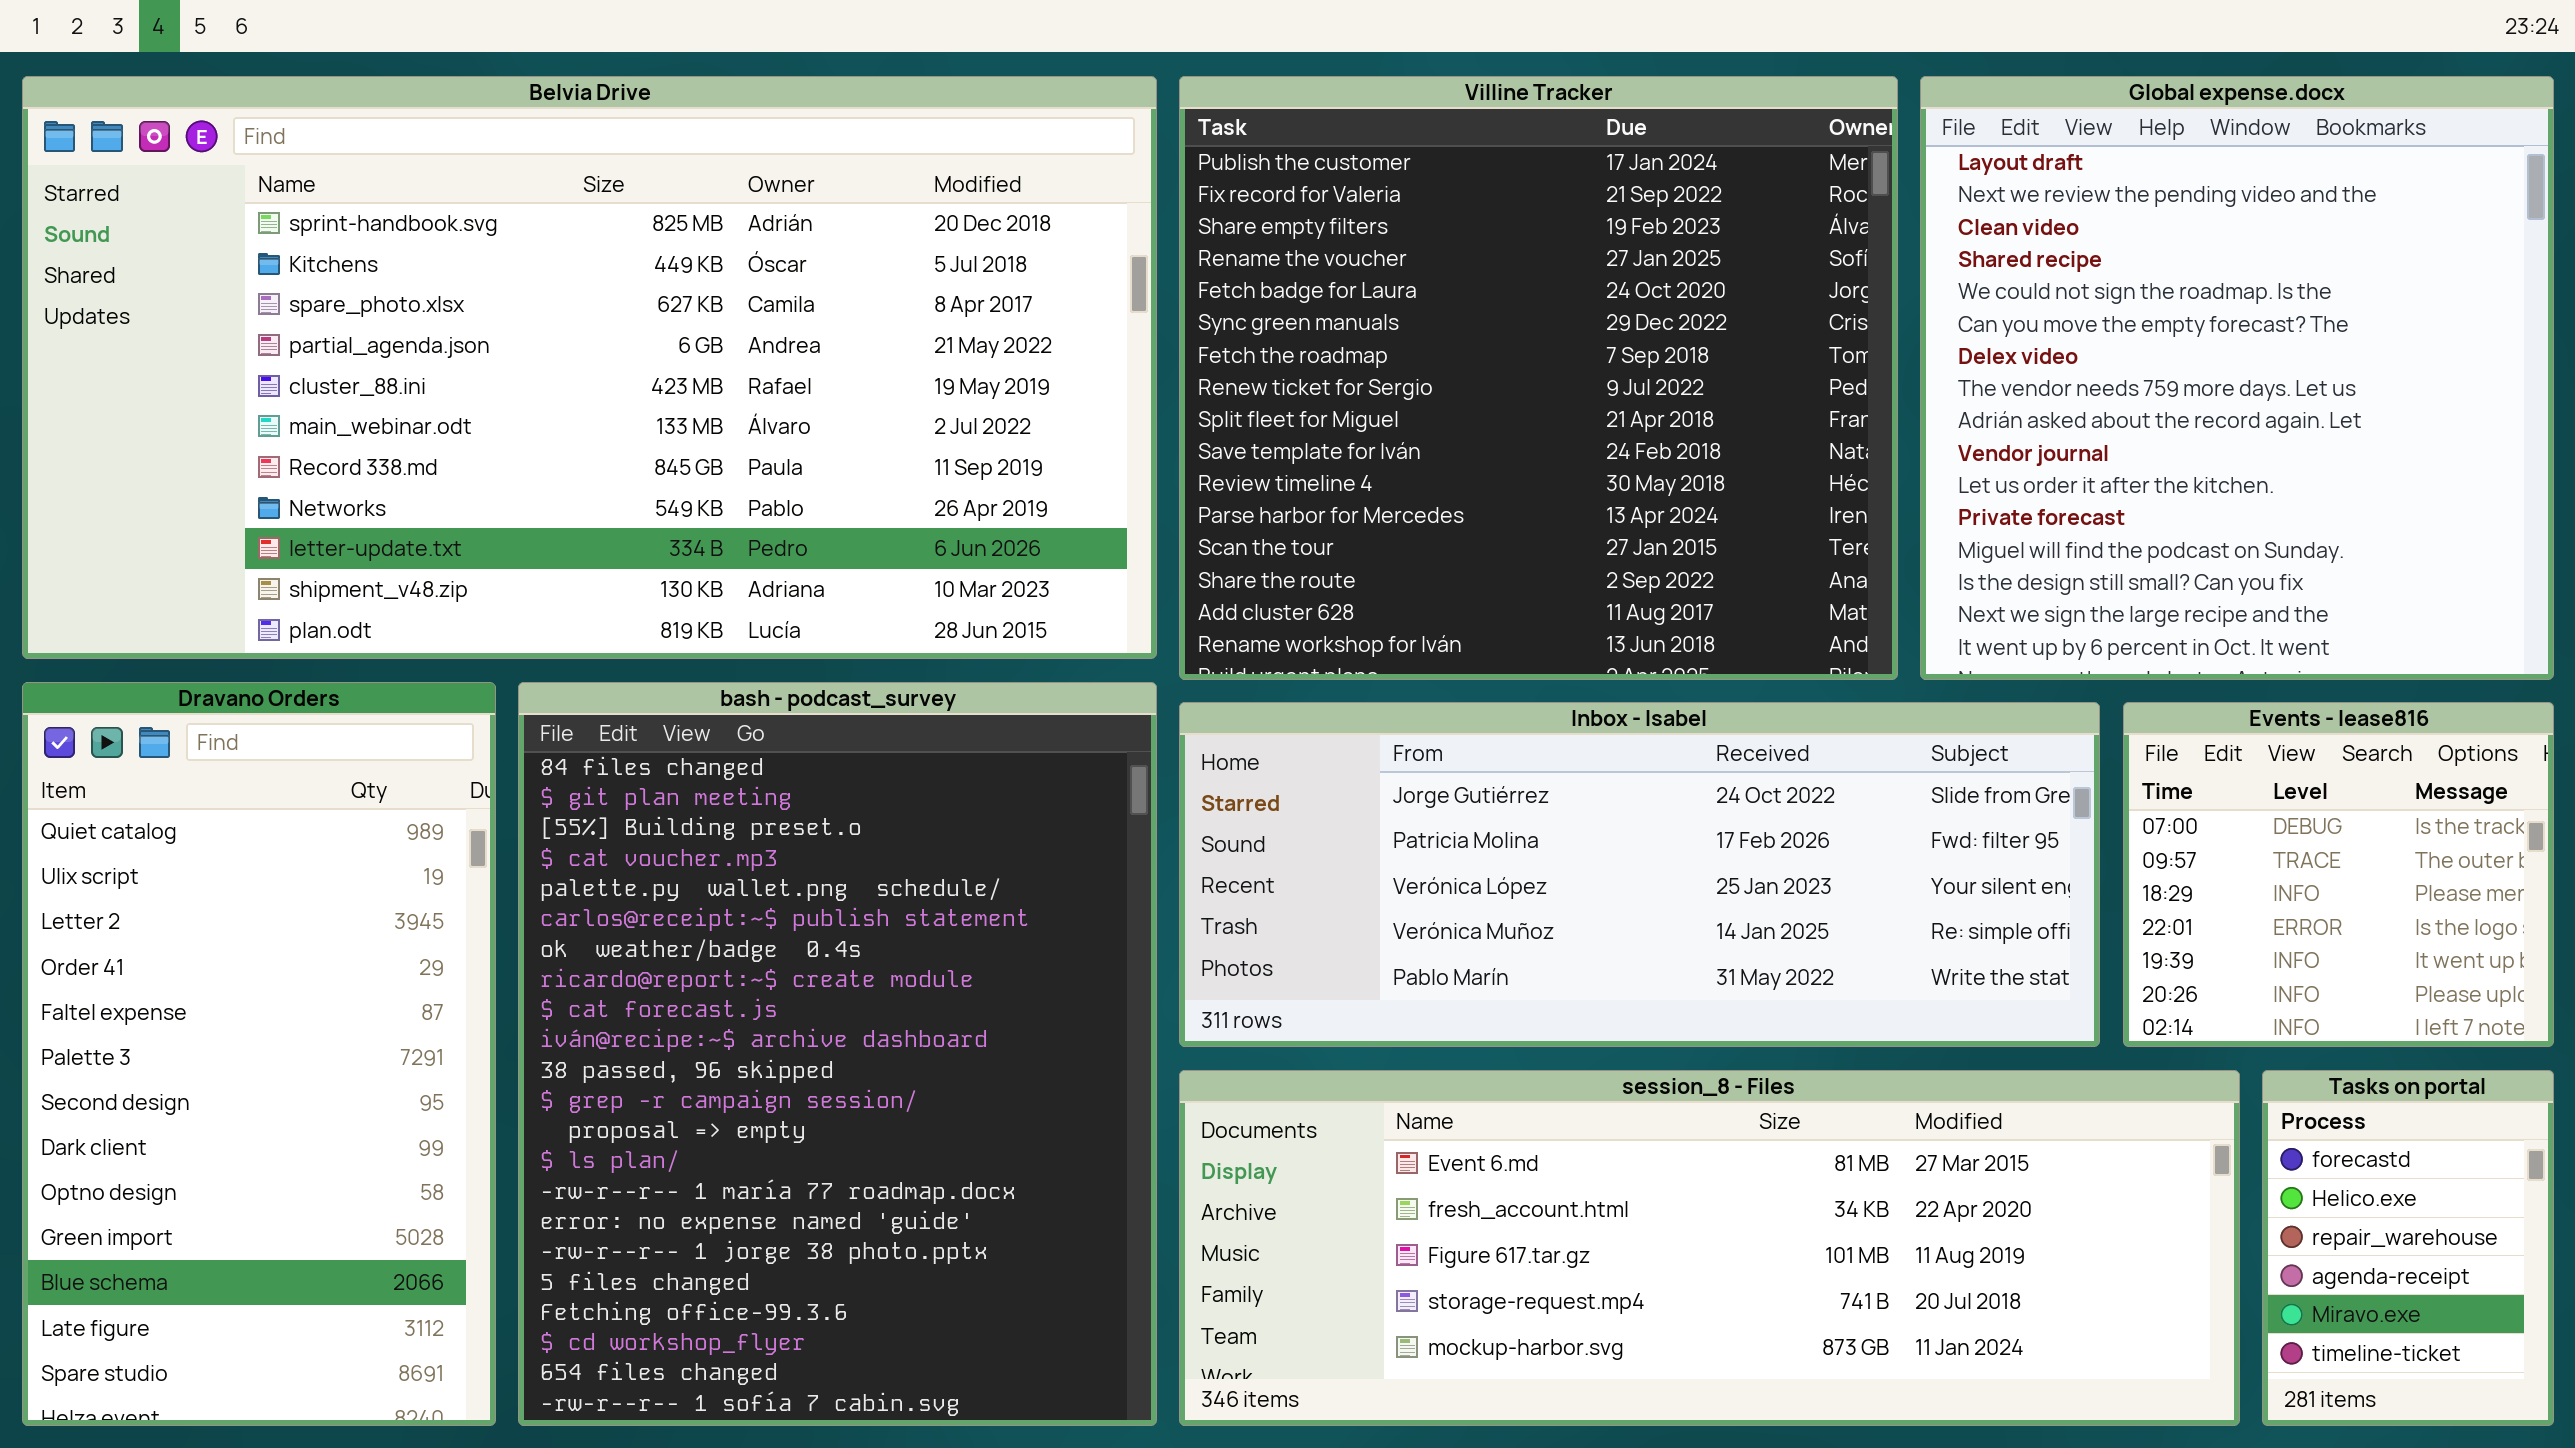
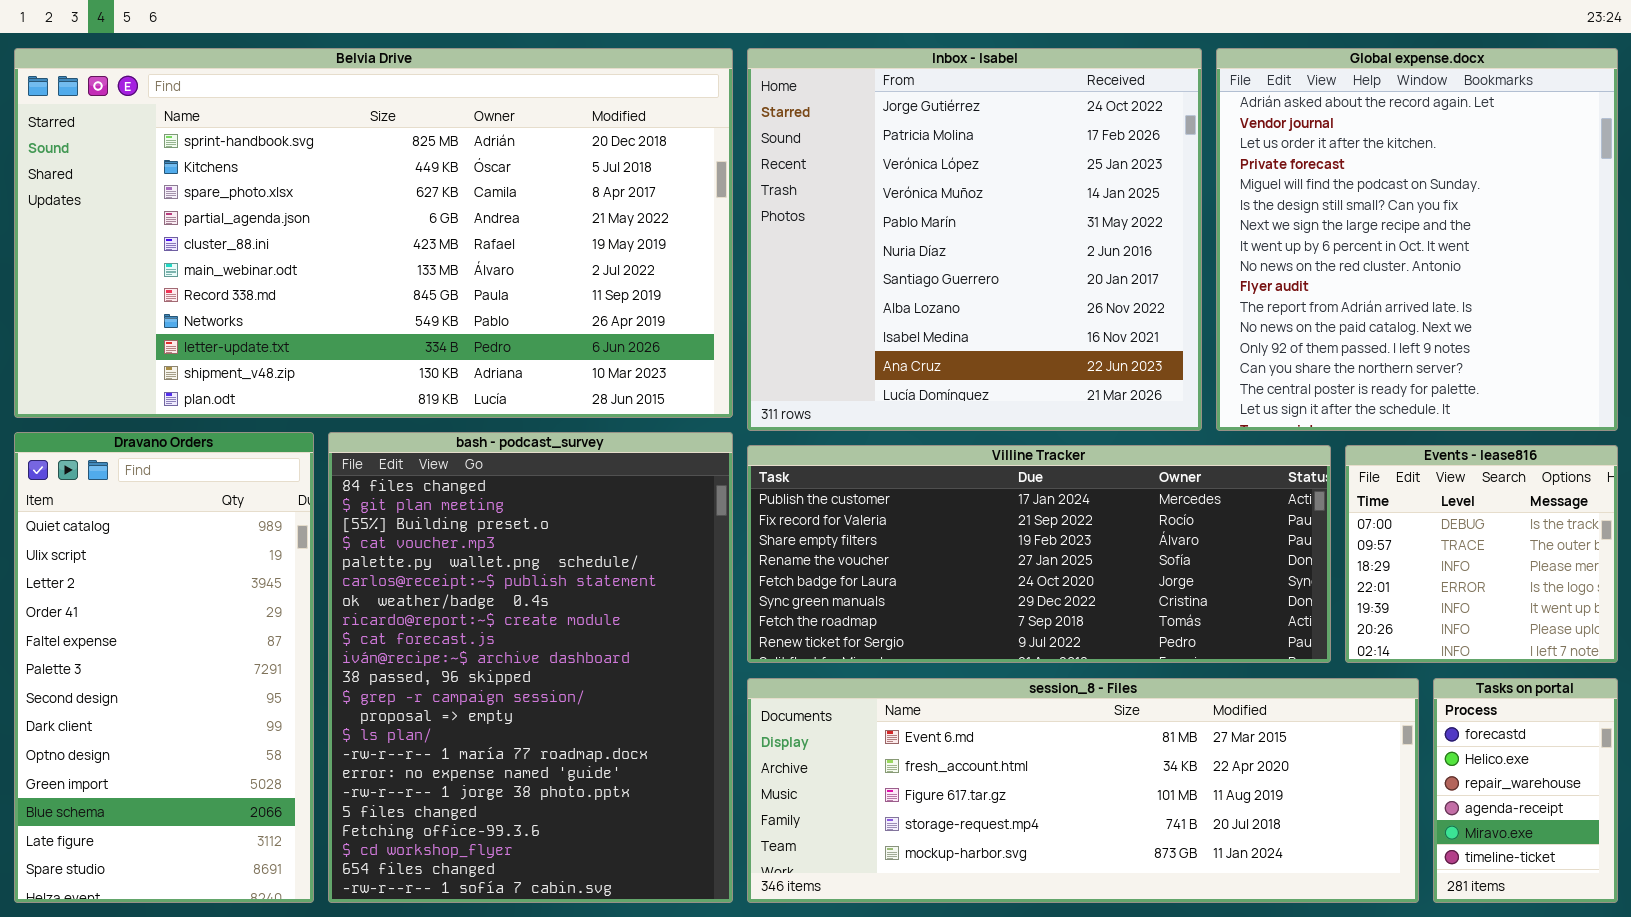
Villine Tracker: [1179,76,1898,680] -> [747,445,1331,663], moved, resized
Global expense.docx: [1920,76,2554,680] -> [1216,48,1618,431], scrolled down 8 rows
Inbox - Isabel: [1179,702,2100,1047] -> [747,48,1202,431], moved, resized

